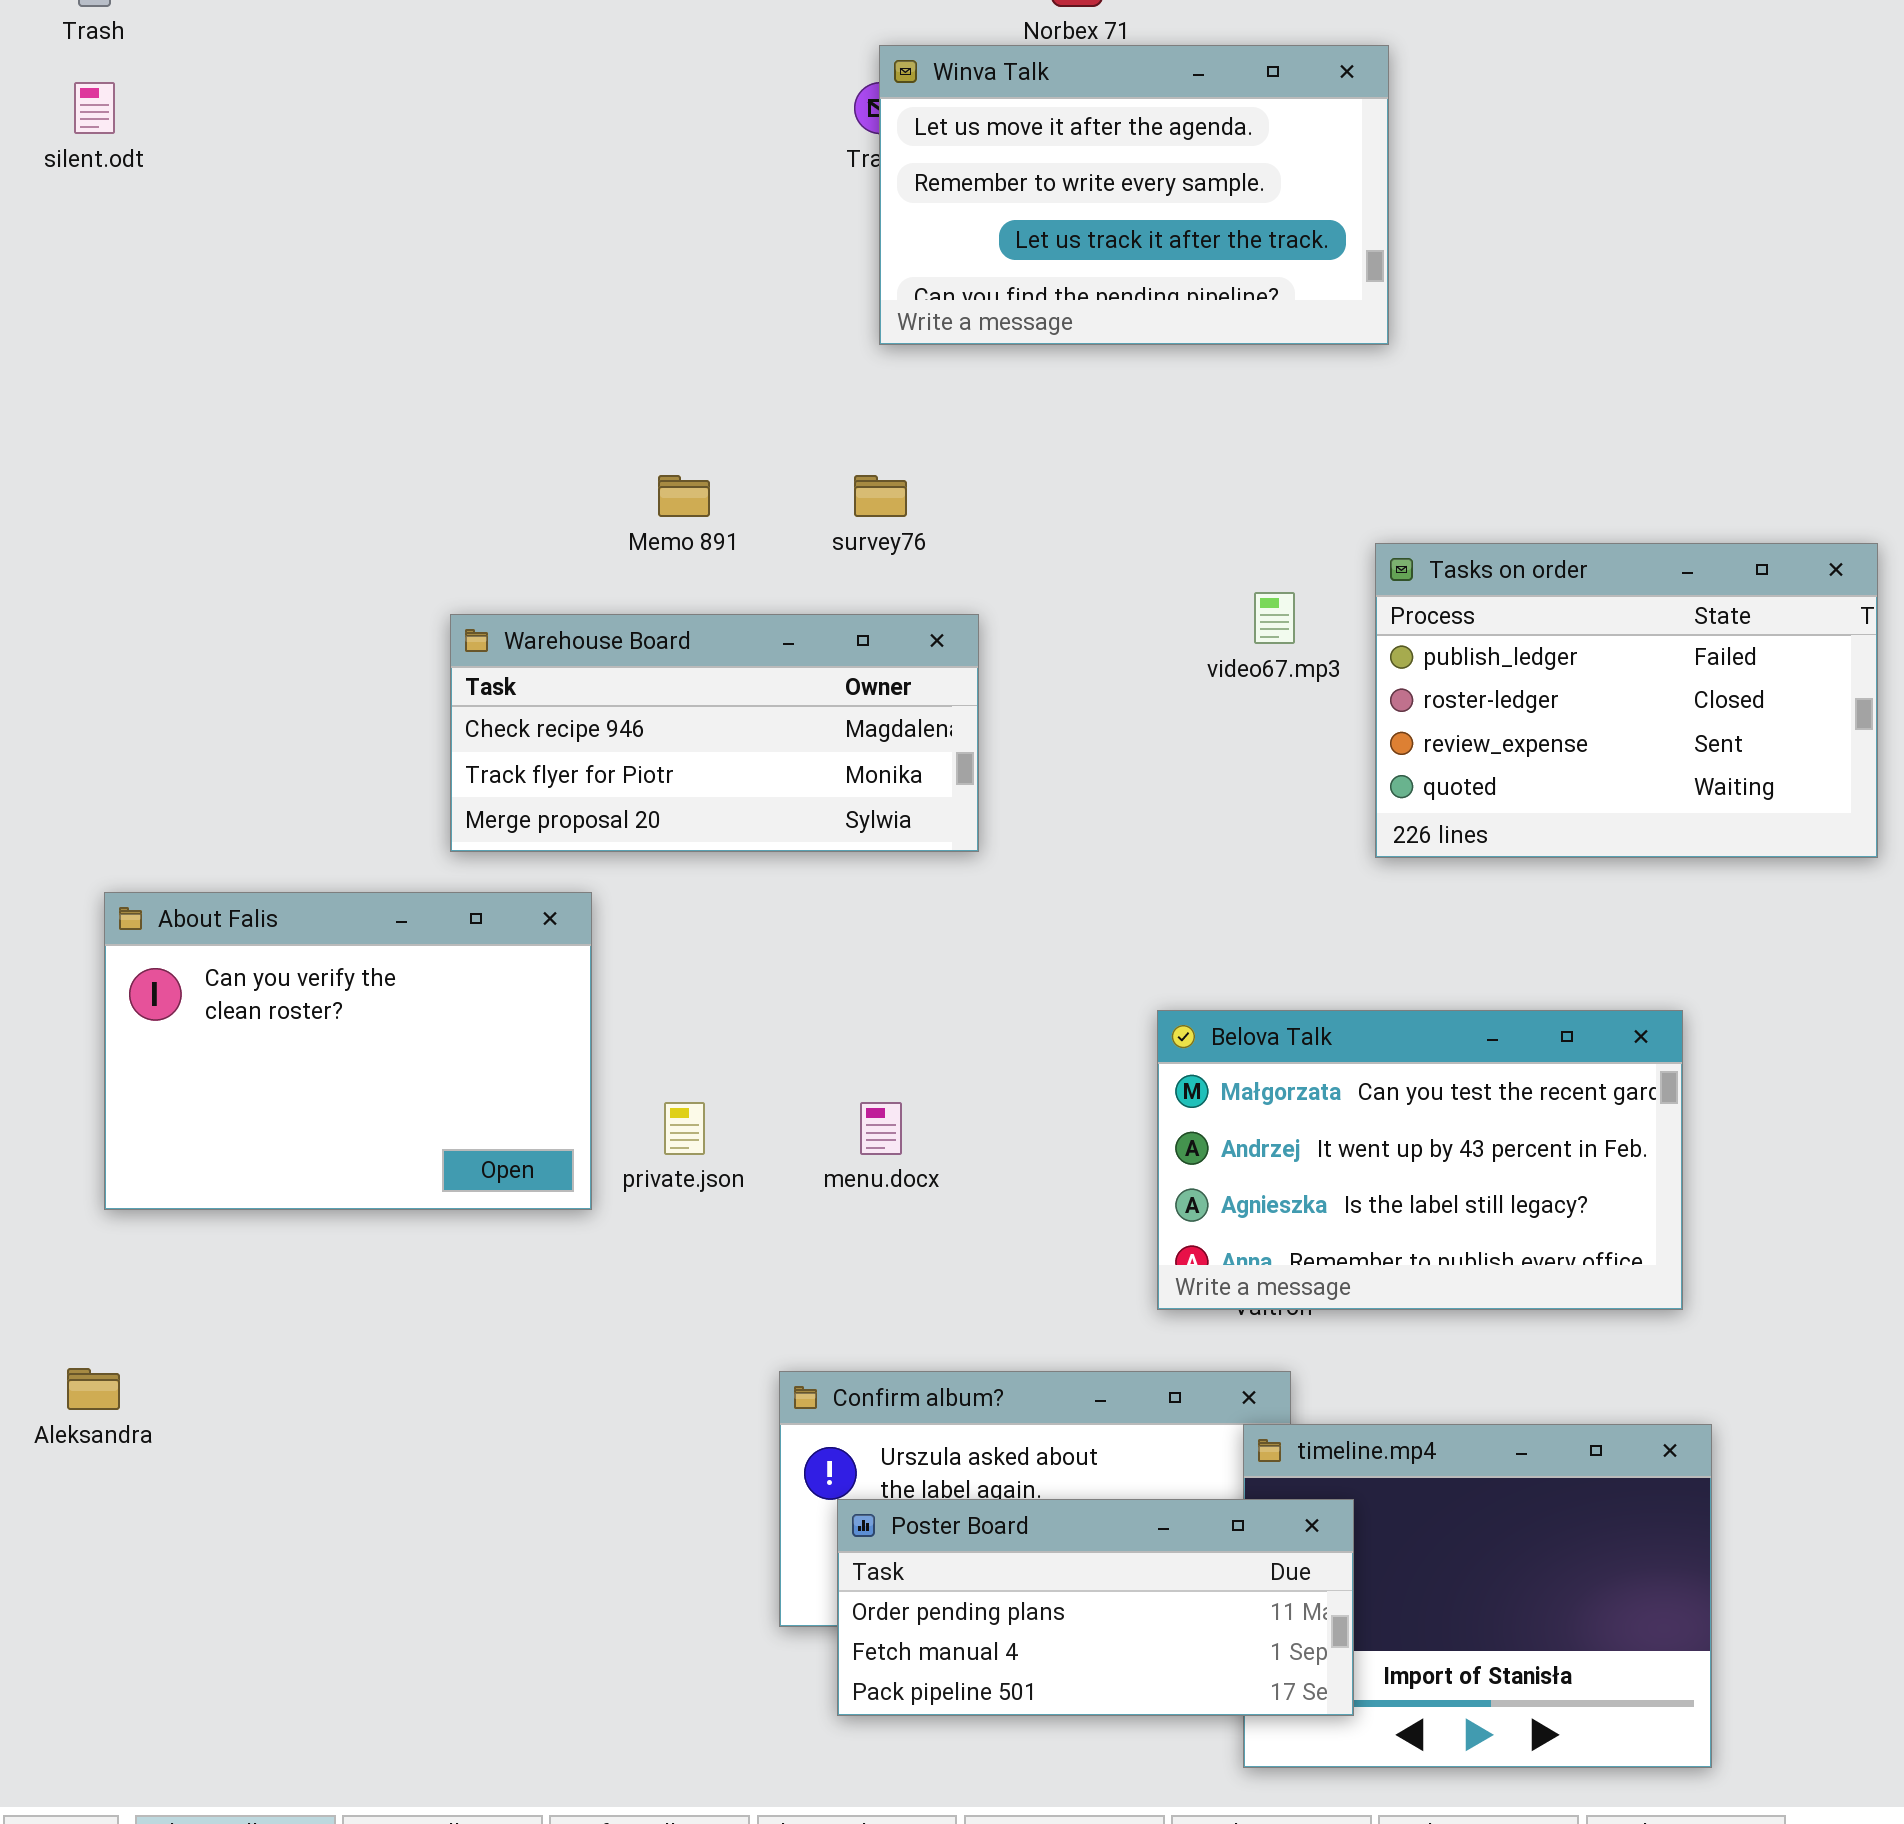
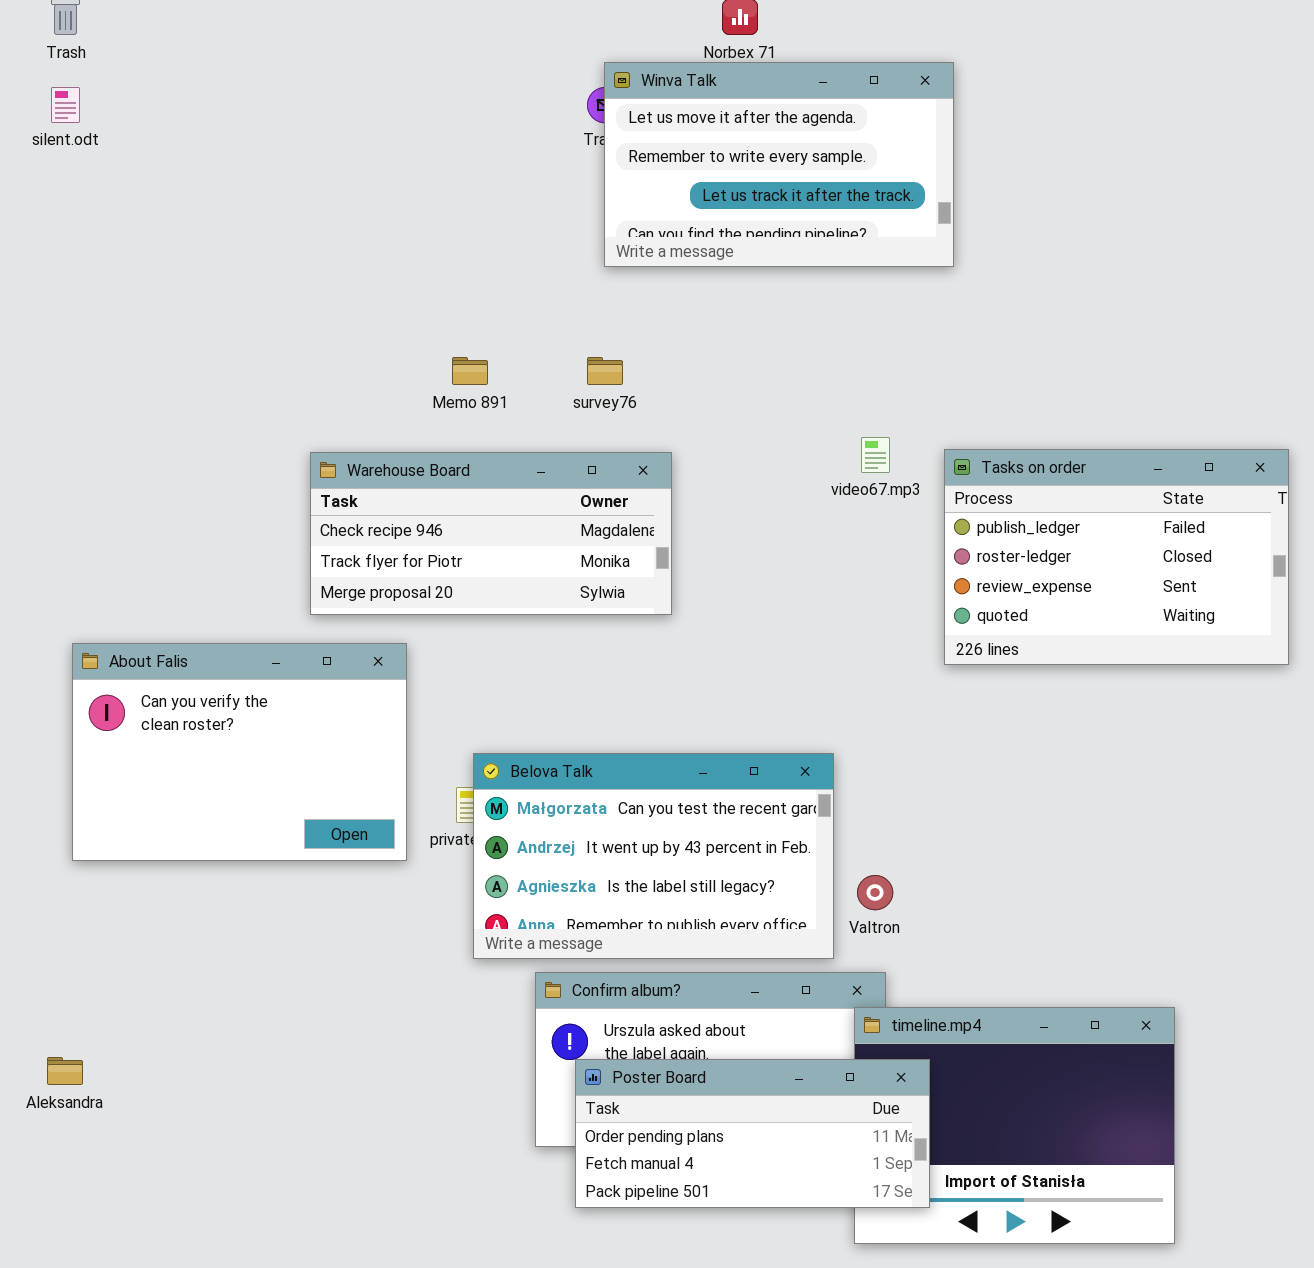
Tasks on order: [1375,543,1878,858] -> [944,449,1289,665], moved
Belova Talk: [1157,1010,1683,1310] -> [473,753,834,959], moved
Aleksandra: [67,1368,120,1410] -> [47,1057,83,1085], moved

